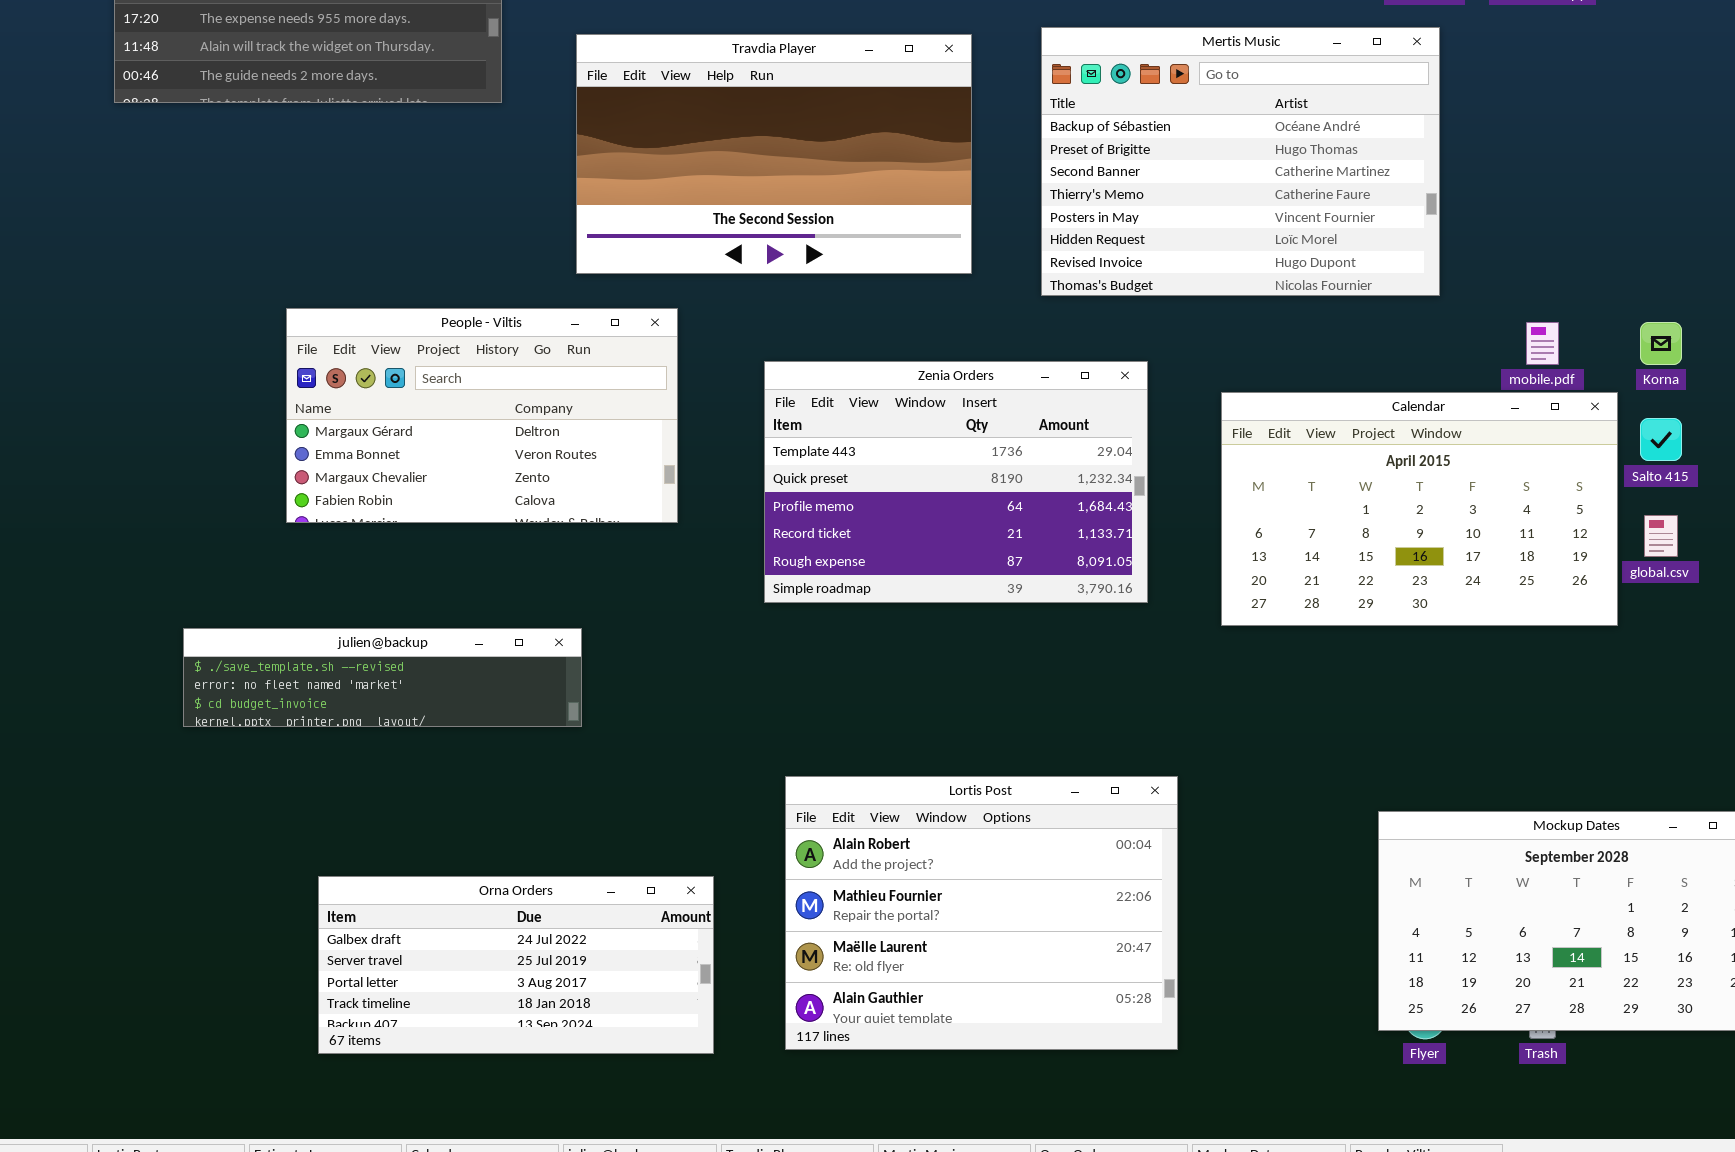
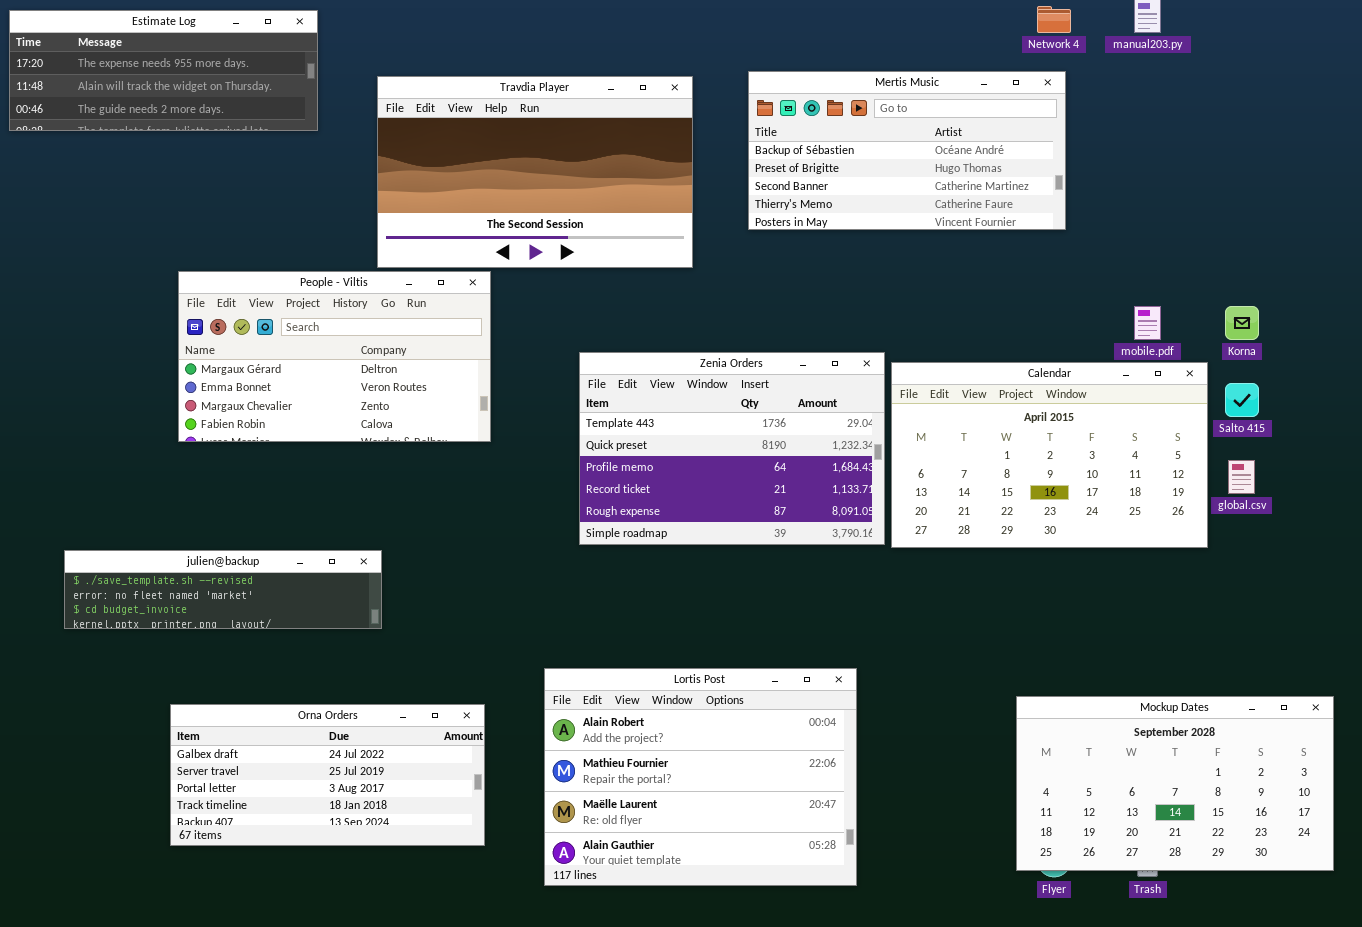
Mertis Music: [1041,27,1440,296] -> [748,71,1066,230], resized
People - Viltis: [286,308,678,523] -> [178,271,491,442], moved
Zenia Orders: [764,361,1148,603] -> [579,352,885,545], moved
Orna Orders: [318,876,714,1054] -> [170,704,485,846], moved

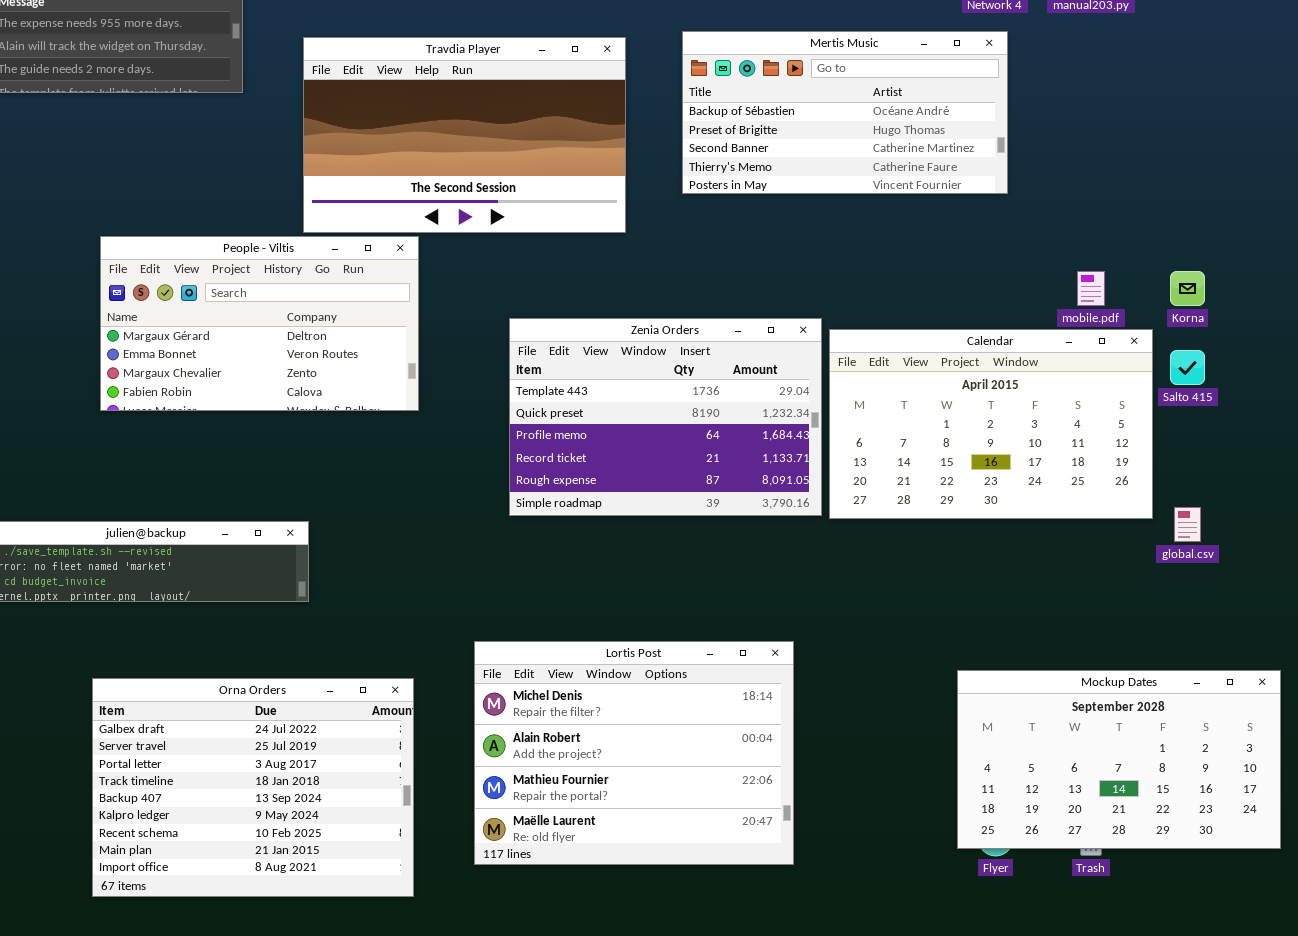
global.csv: [1228,460,1255,494] -> [1174,507,1201,542], moved
Lortis Post: [544,668,857,886] -> [474,641,794,865], scrolled up 1 row
Orna Orders: [170,704,485,846] -> [92,678,414,897], resized

